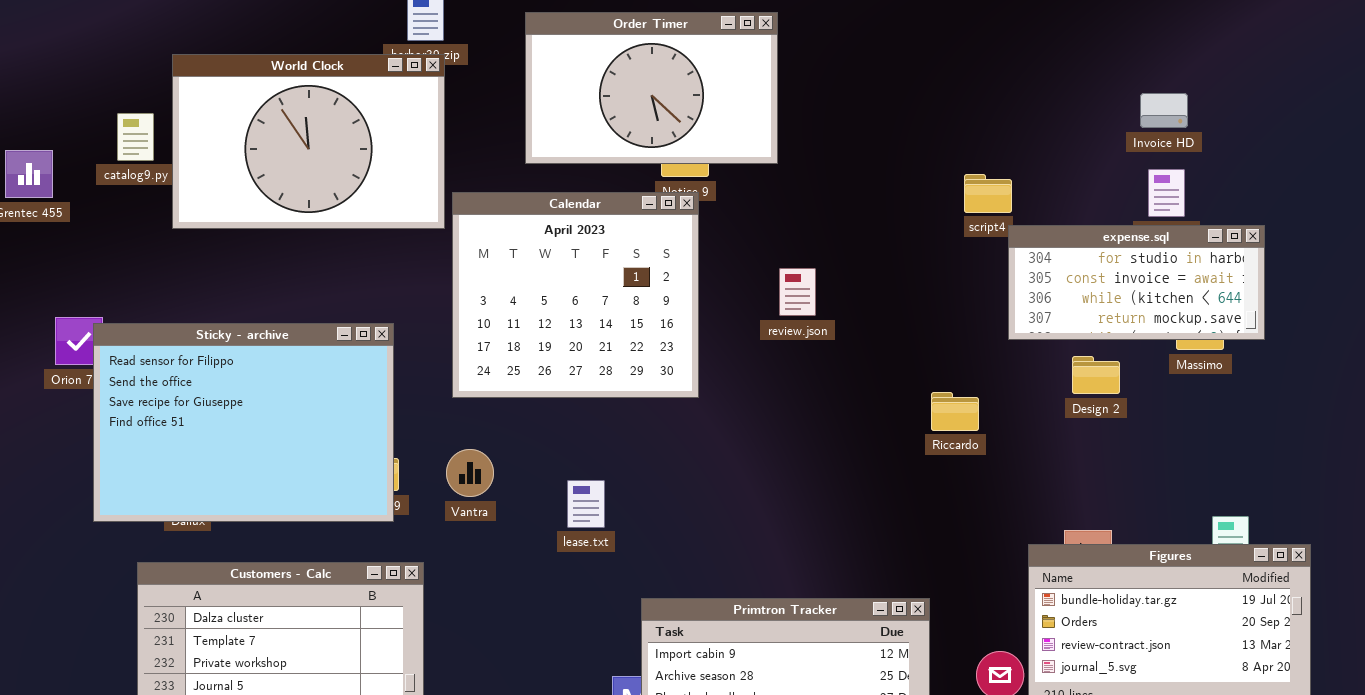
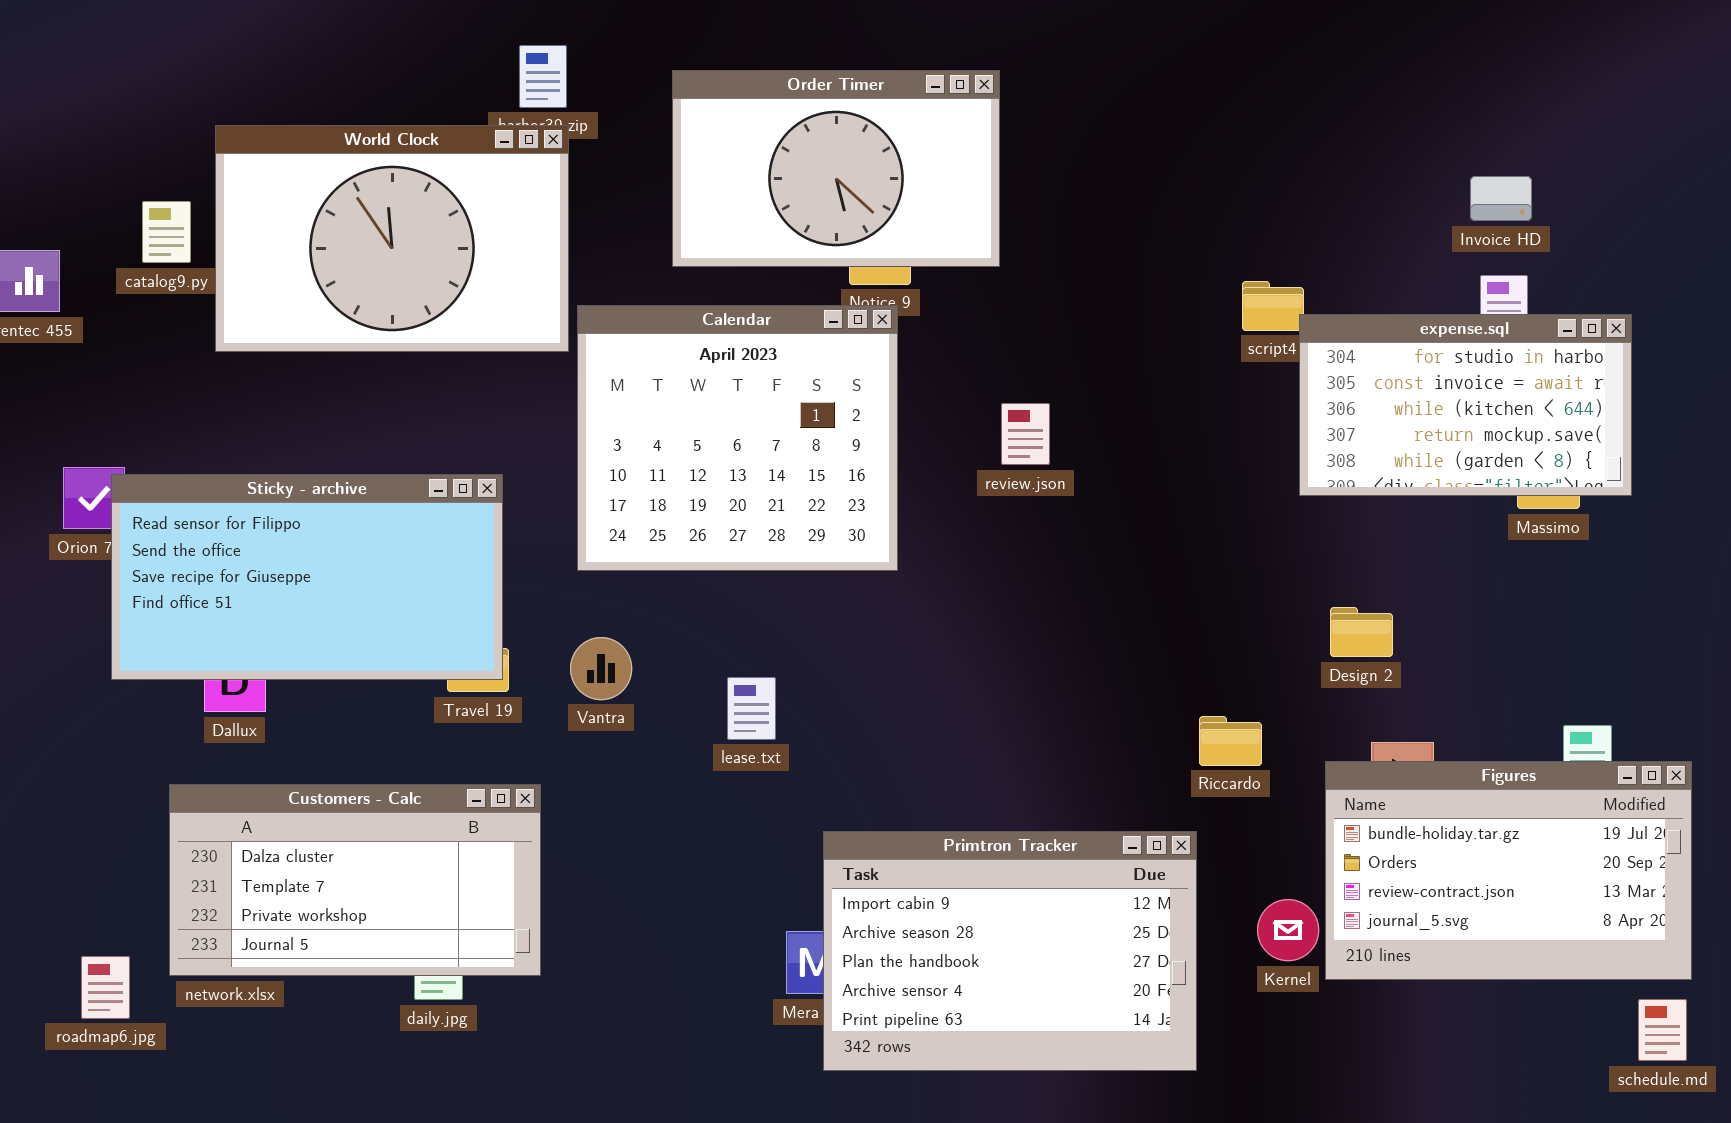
expense.sql: [1008,225,1265,340] -> [1299,314,1632,496], resized
Sticky - archive: [93,323,394,522] -> [111,474,503,680], resized
Design 2: [1072,356,1120,394] -> [1330,607,1393,657], moved
Riccardo: [931,392,979,431] -> [1199,716,1262,766], moved

